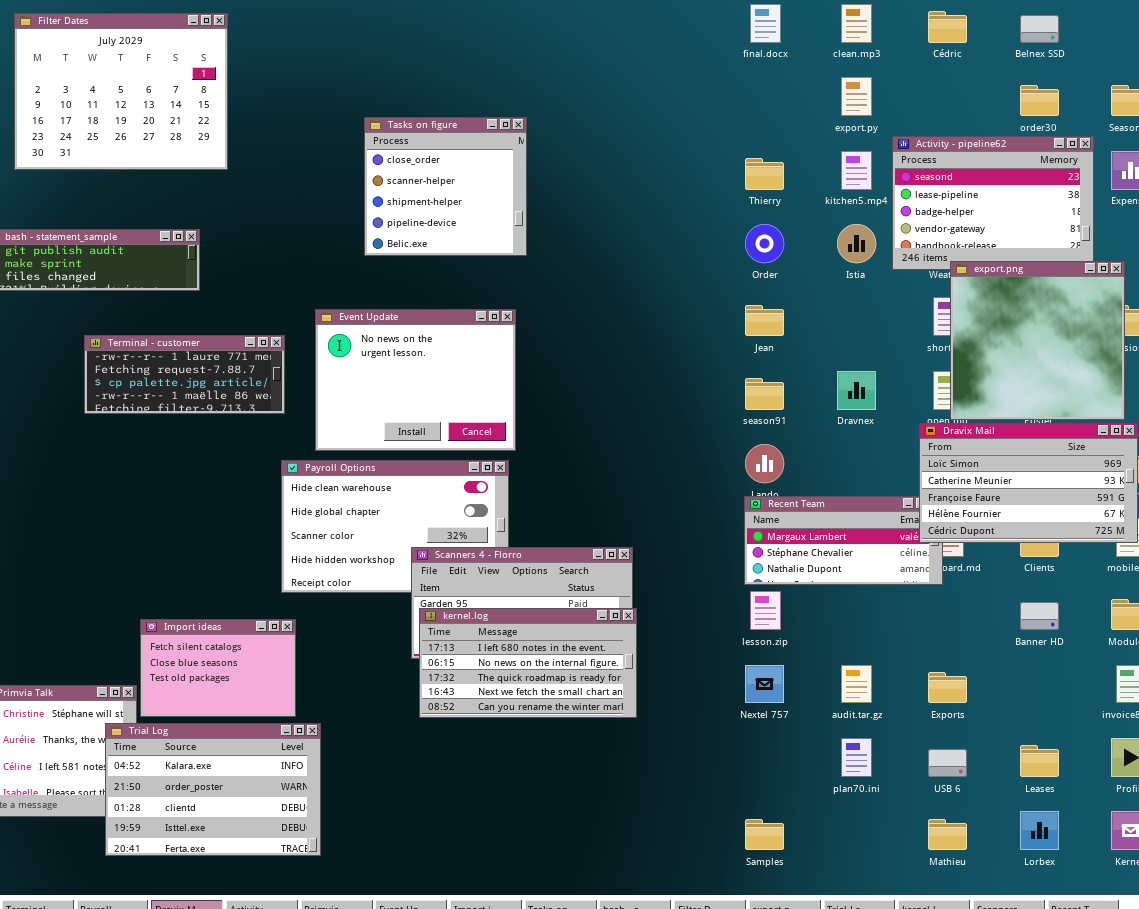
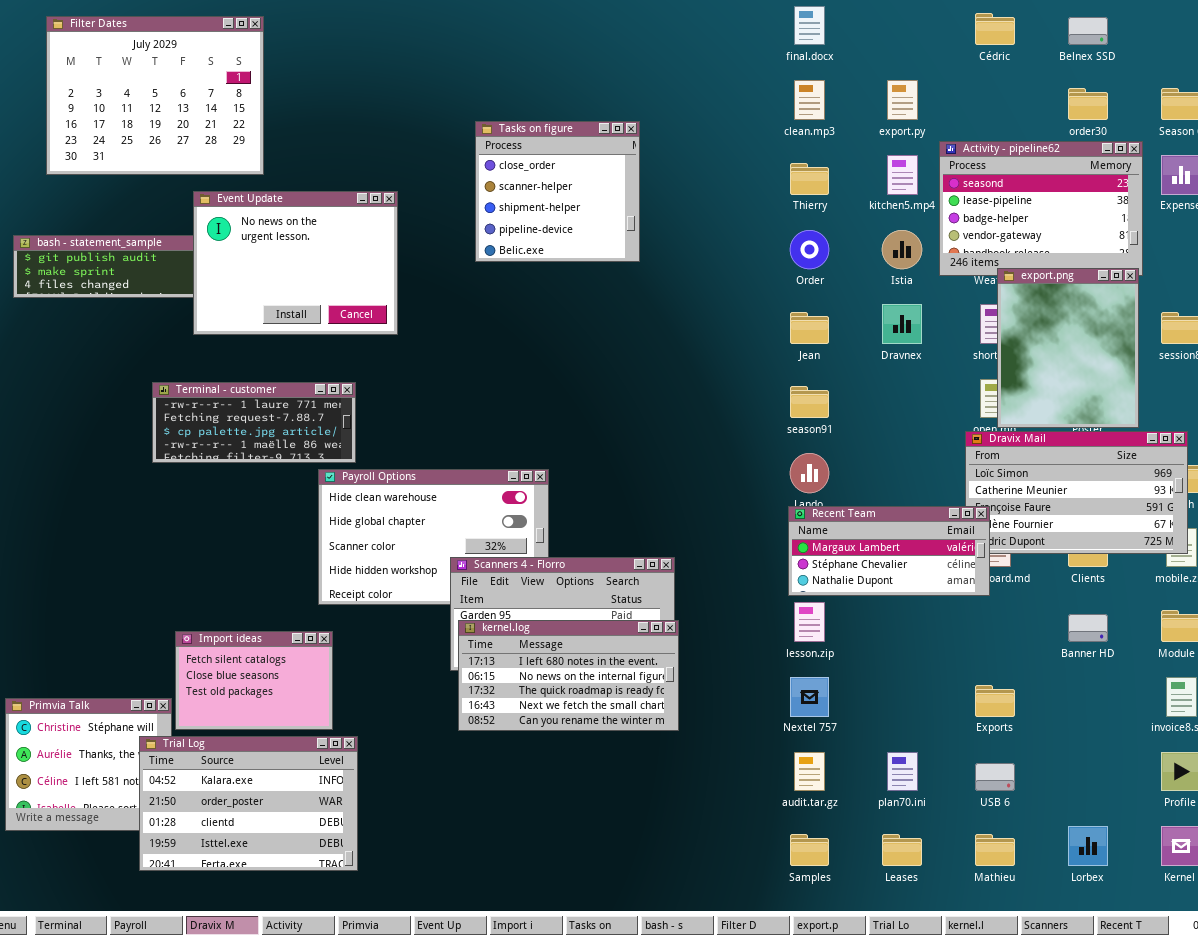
clean.mp3: [841,4,872,43] -> [794,80,825,120], moved
Tasks on figure: [364,117,527,256] -> [475,121,640,262], moved
export.png: [950,261,1125,420] -> [997,268,1139,428], resized
Event Update: [315,309,516,451] -> [193,191,398,335], moved
Terminal - customer: [84,335,285,414] -> [152,382,356,463], moved
Dravnex: [837,371,876,410] -> [882,304,922,344], moved
Recent Team: [744,496,943,585] -> [788,506,990,596], raised
audit.tar.gz: [841,665,872,703] -> [794,752,825,791], moved
Leases: [1020,745,1059,777] -> [882,834,922,866], moved

